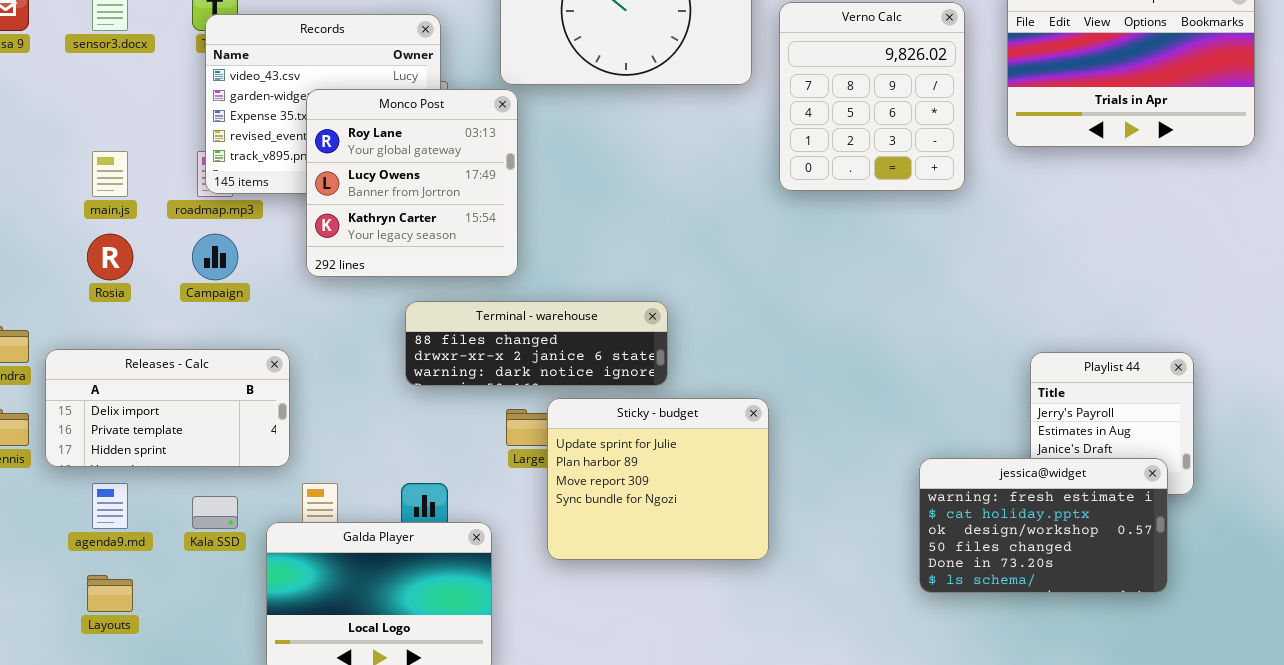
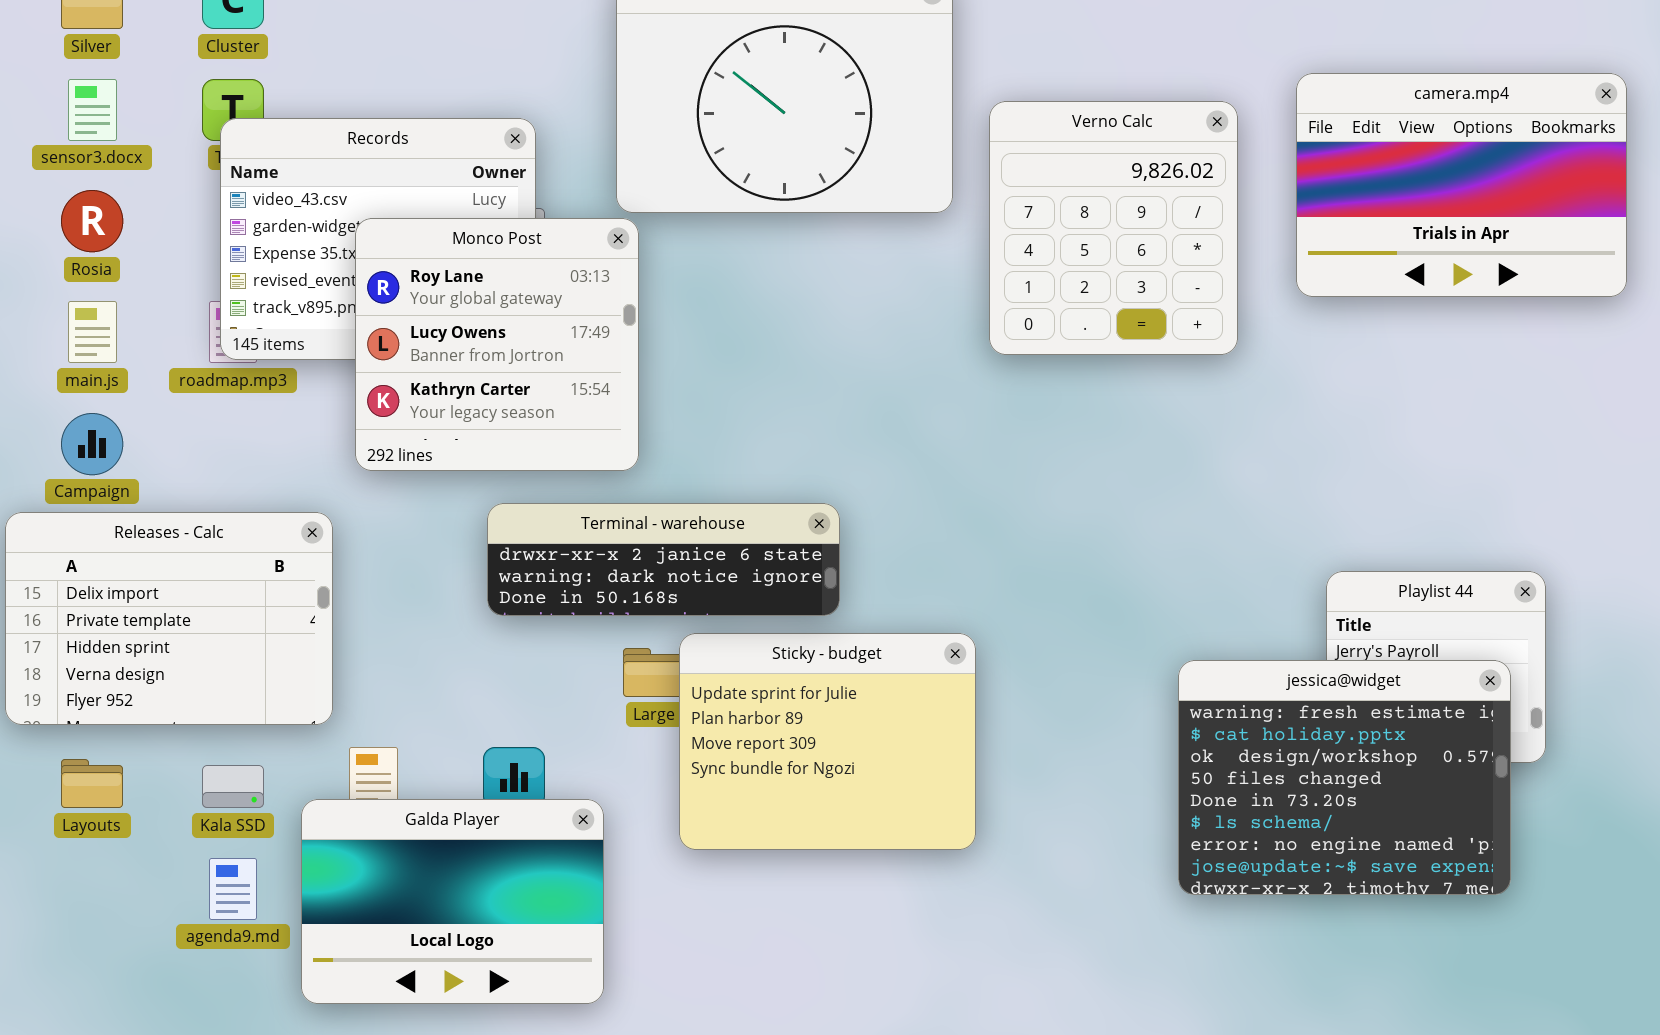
Rosia: [87,234,133,280] -> [61,190,123,252], moved
Campaign: [192,234,238,280] -> [61,413,123,475], moved
Terminal - warehouse: [405,301,668,386] -> [487,503,840,616], scrolled down 1 row
Releases - Calc: [45,349,290,467] -> [5,512,333,725], resized
jessica@widget: [919,458,1168,593] -> [1178,660,1511,895], resized
agenda9.md: [92,483,128,529] -> [209,858,257,920], moved
Layouts: [87,575,133,612] -> [61,759,123,808], moved

